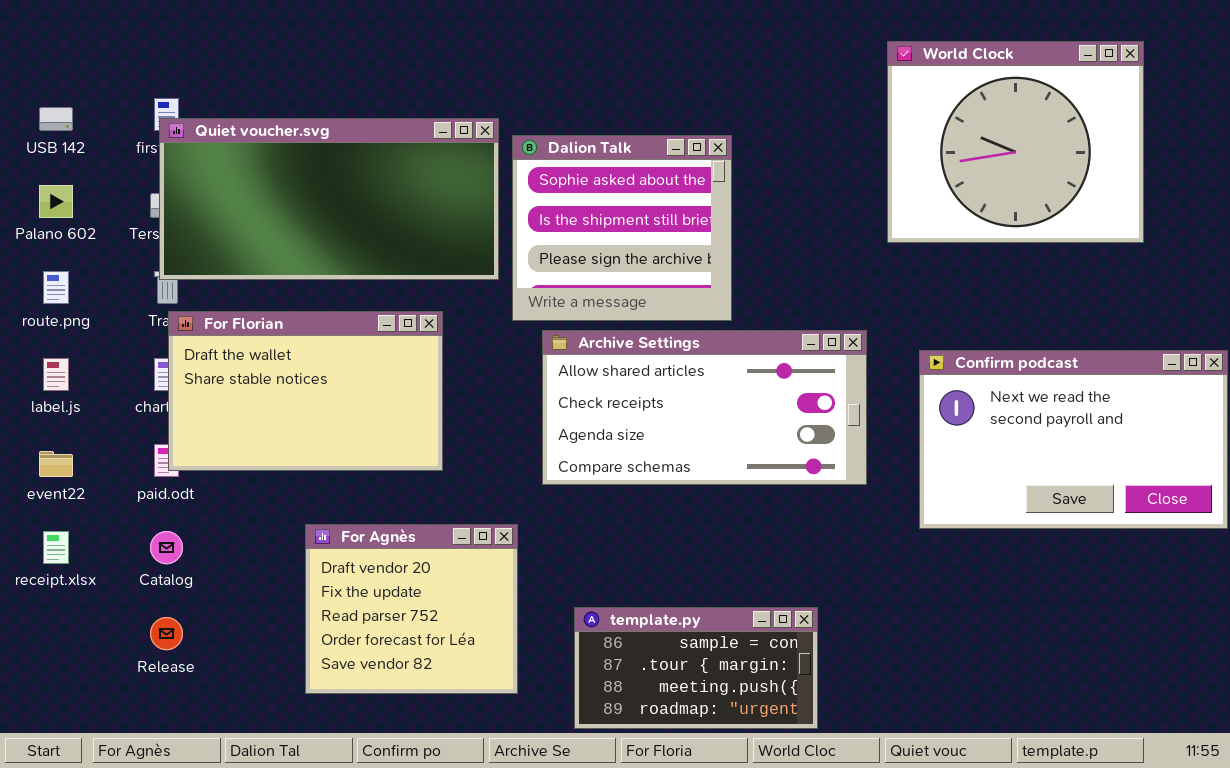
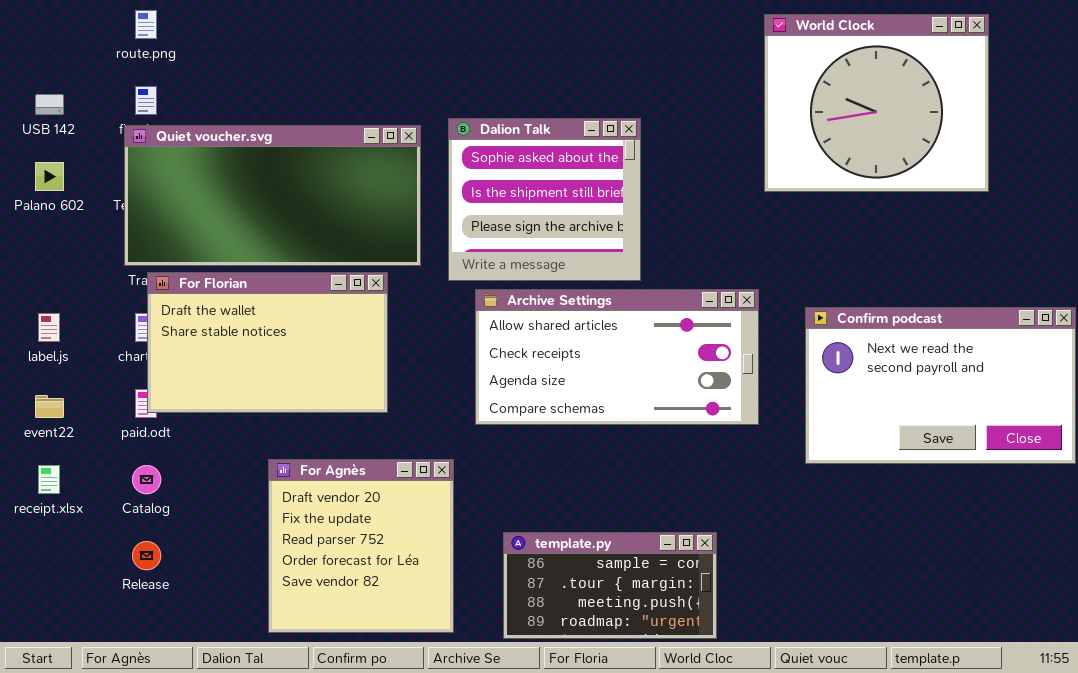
World Clock: [887,41,1144,243] -> [764,14,989,192], moved
Quiet voucher.svg: [159,118,499,280] -> [124,125,421,266], moved
route.png: [43,271,69,304] -> [135,10,157,39], moved
For Agnès: [305,524,518,694] -> [268,459,454,633], resized

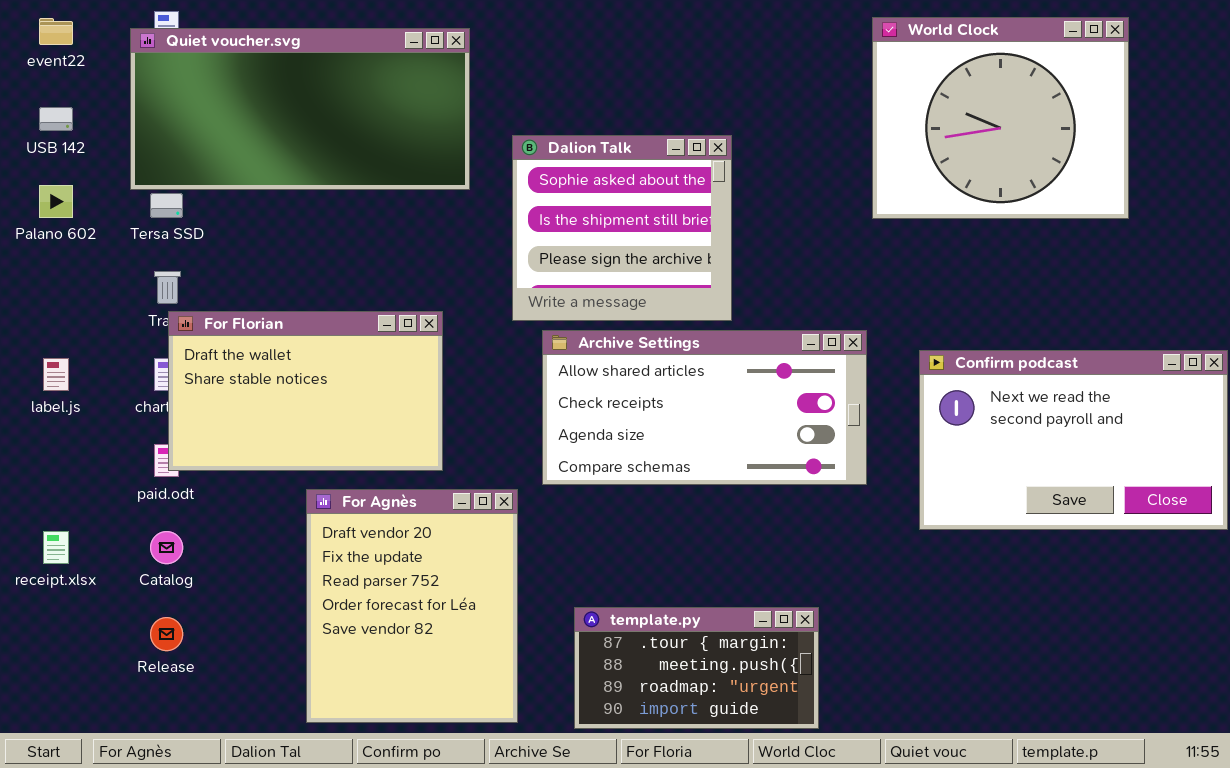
Quiet voucher.svg: [124,125,421,266] -> [130,28,470,190], moved
event22: [35,395,64,418] -> [39,18,73,45], moved
For Agnès: [268,459,454,633] -> [306,489,518,723], resized
template.py: [503,532,717,639] -> [574,607,819,729], scrolled down 1 row

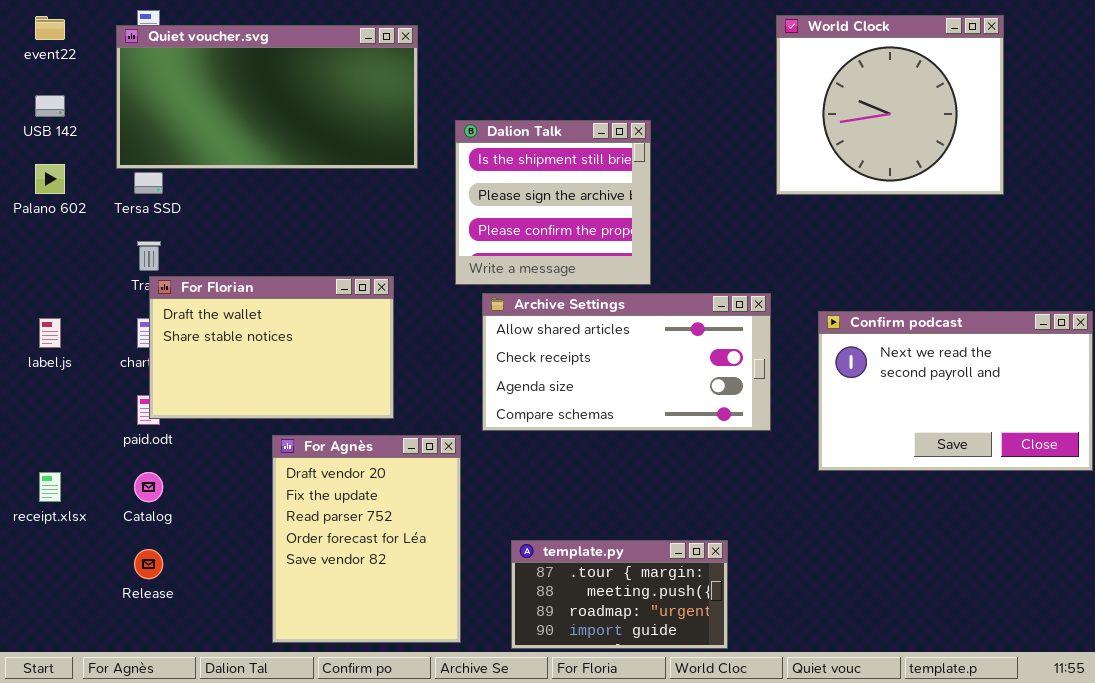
Dalion Talk: [512,135,732,321] -> [455,120,651,285], scrolled down 1 row

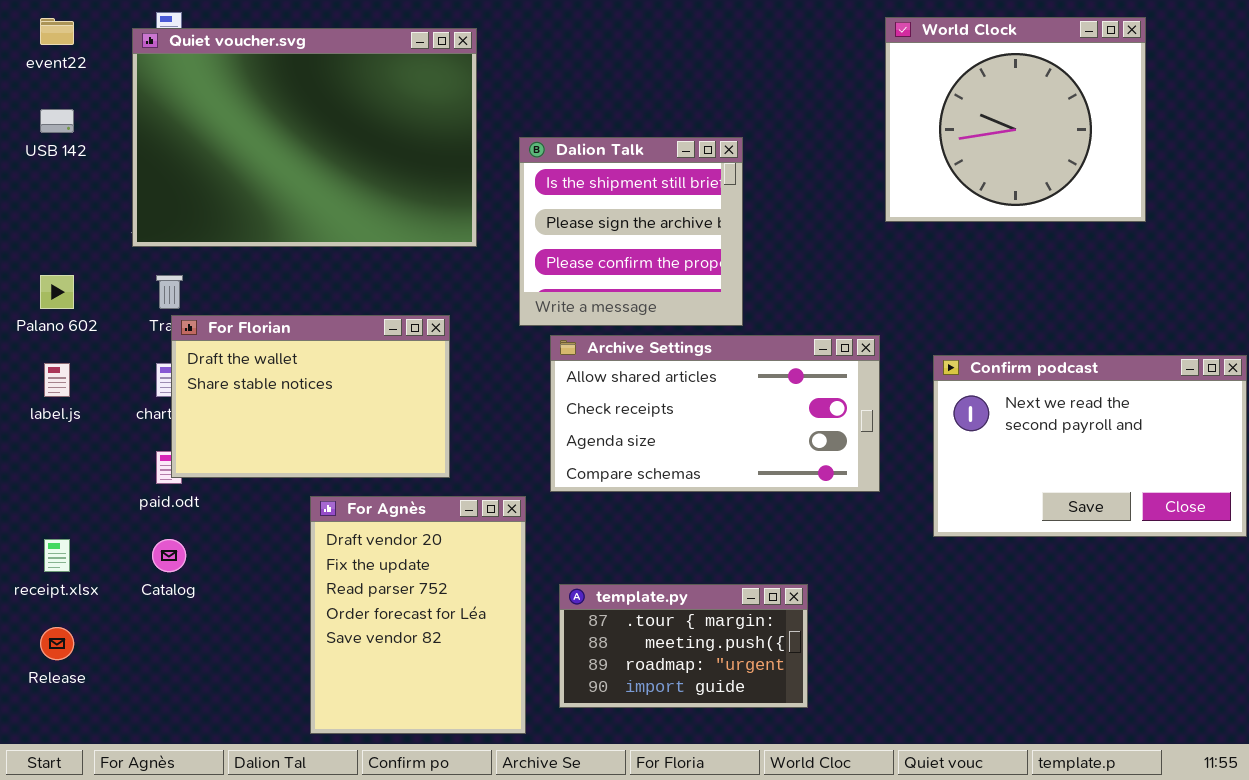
Quiet voucher.svg: [116,25,418,169] -> [132,28,477,247], resized
Palano 602: [35,164,65,194] -> [40,275,74,309], moved
template.py: [511,540,728,649] -> [559,584,808,708], moved
Release: [134,549,163,579] -> [40,627,74,660], moved

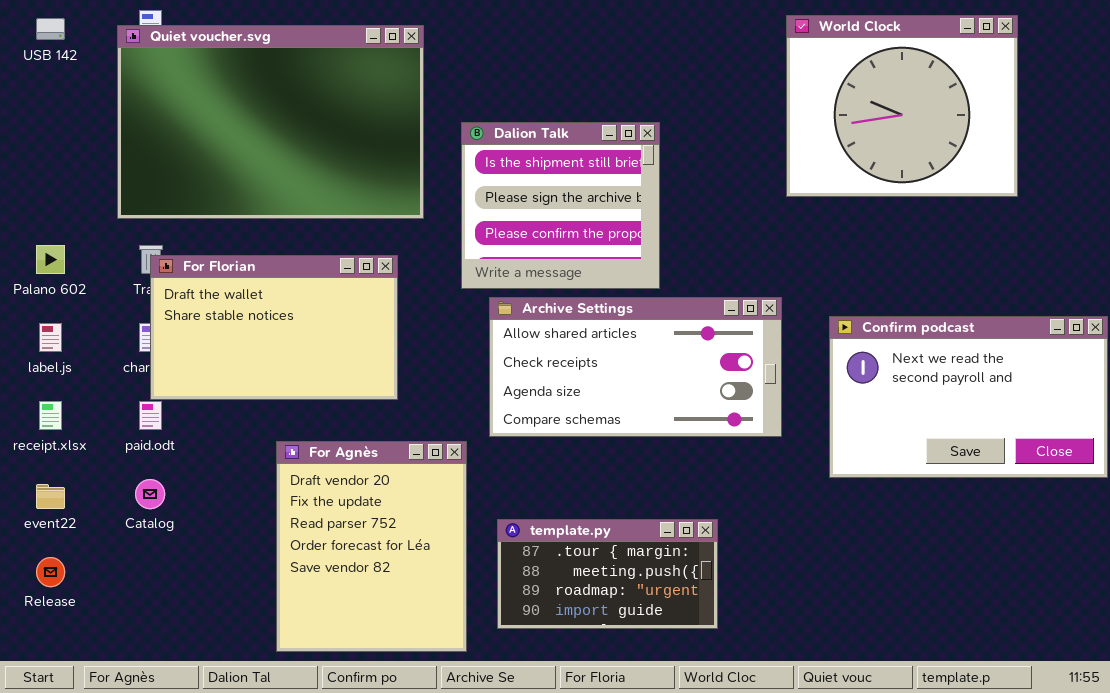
event22: [40,18,74,45] -> [36,484,65,509], moved
USB 142: [40,109,74,133] -> [36,18,65,40], moved
For Florian: [171,315,450,478] -> [150,255,398,400], moved
receipt.xlsx: [44,539,70,572] -> [39,401,62,430], moved

